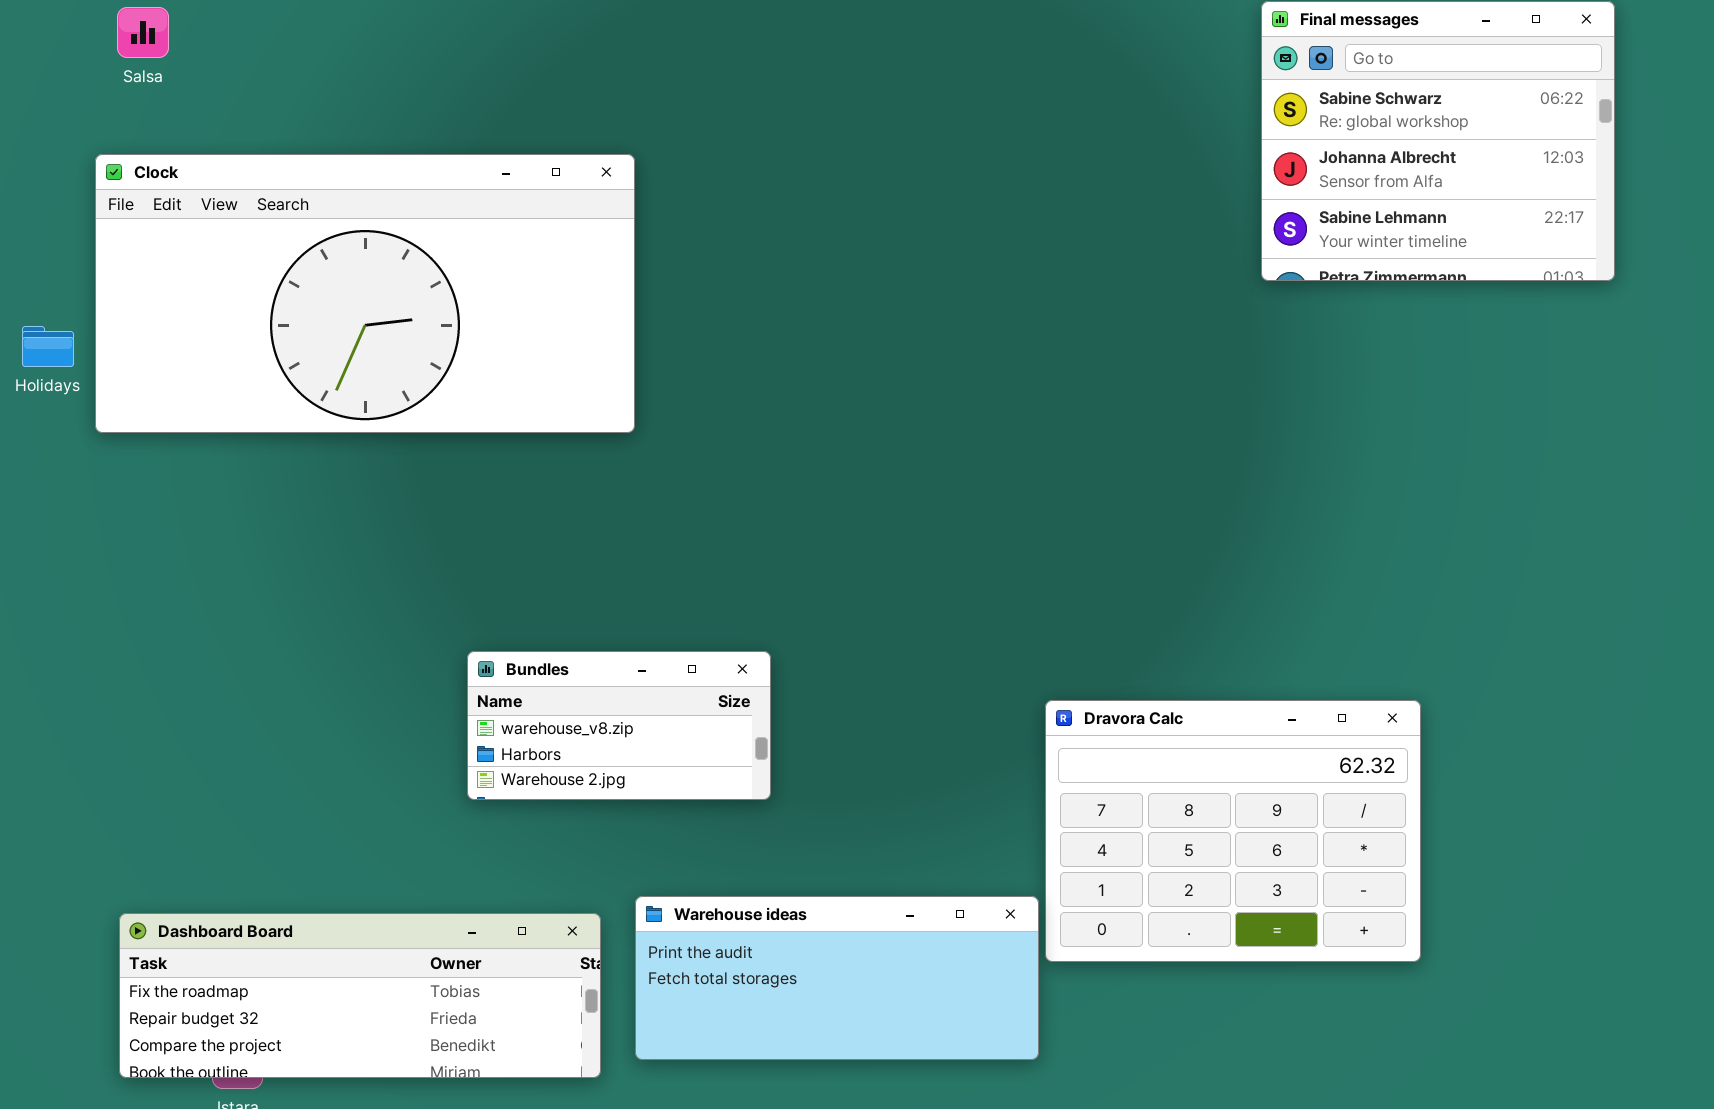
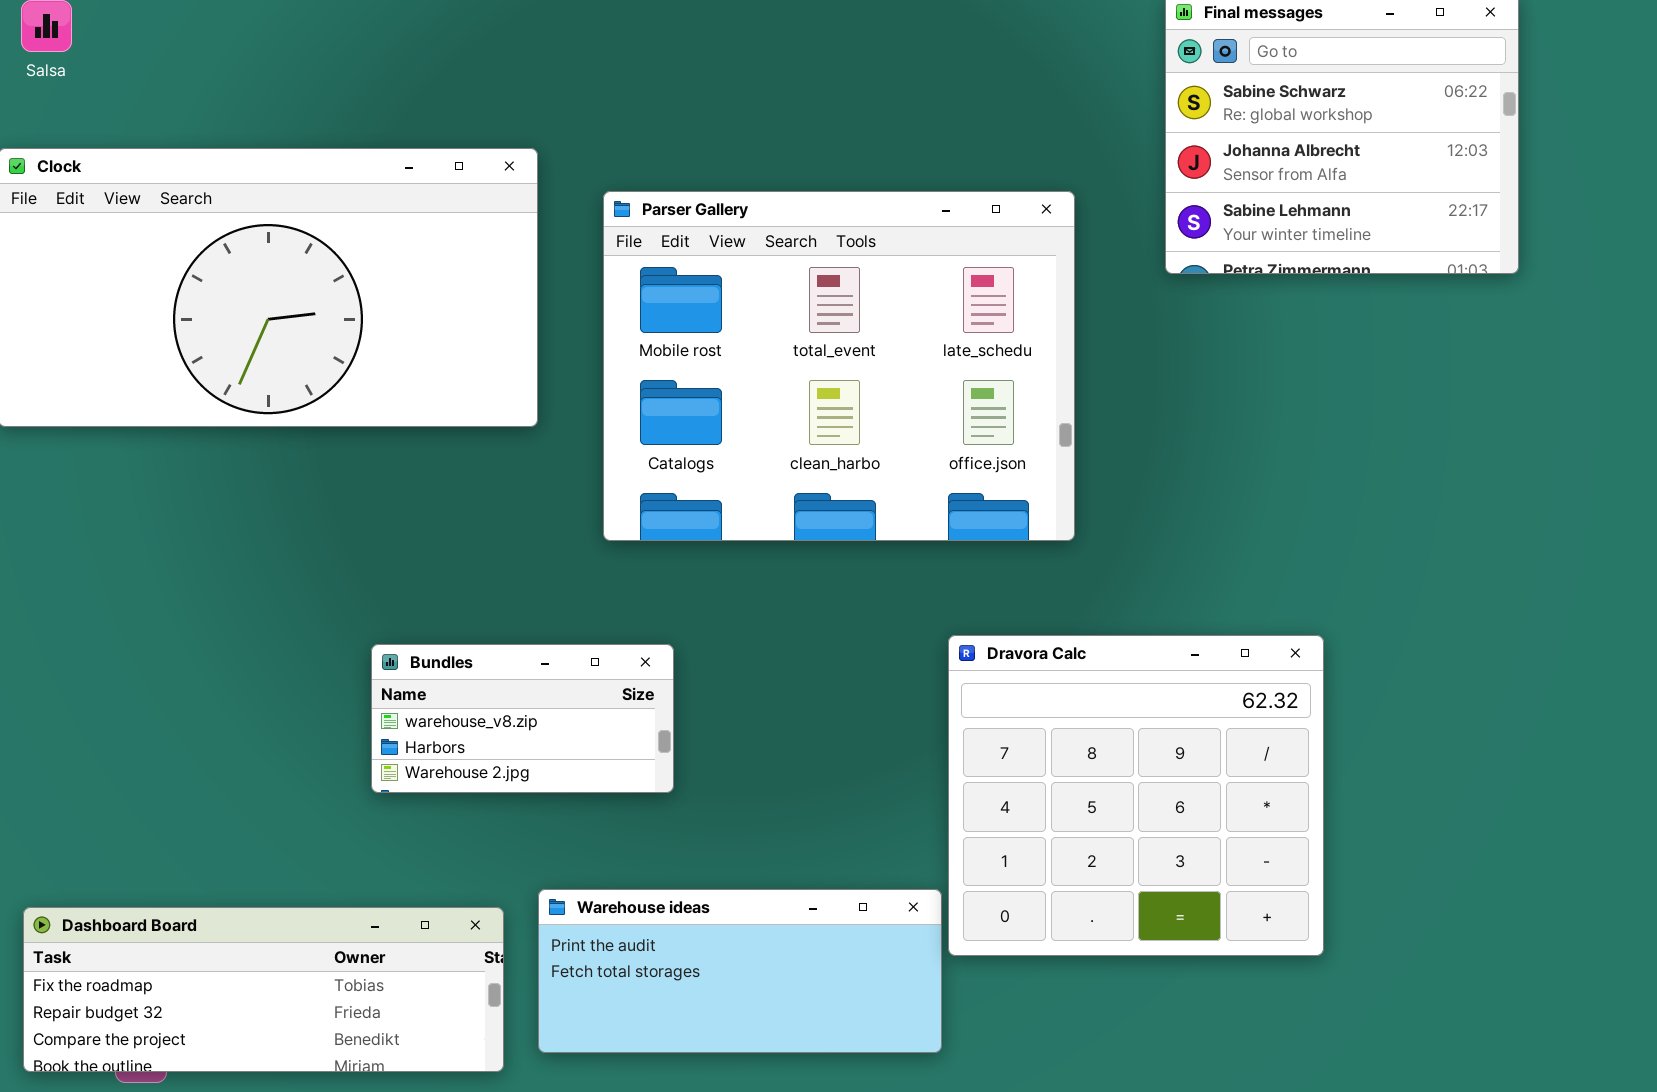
Parser Gallery: none -> [603,191,1075,541], opened
Dravora Calc: [1045,700,1421,962] -> [948,635,1324,956], resized

